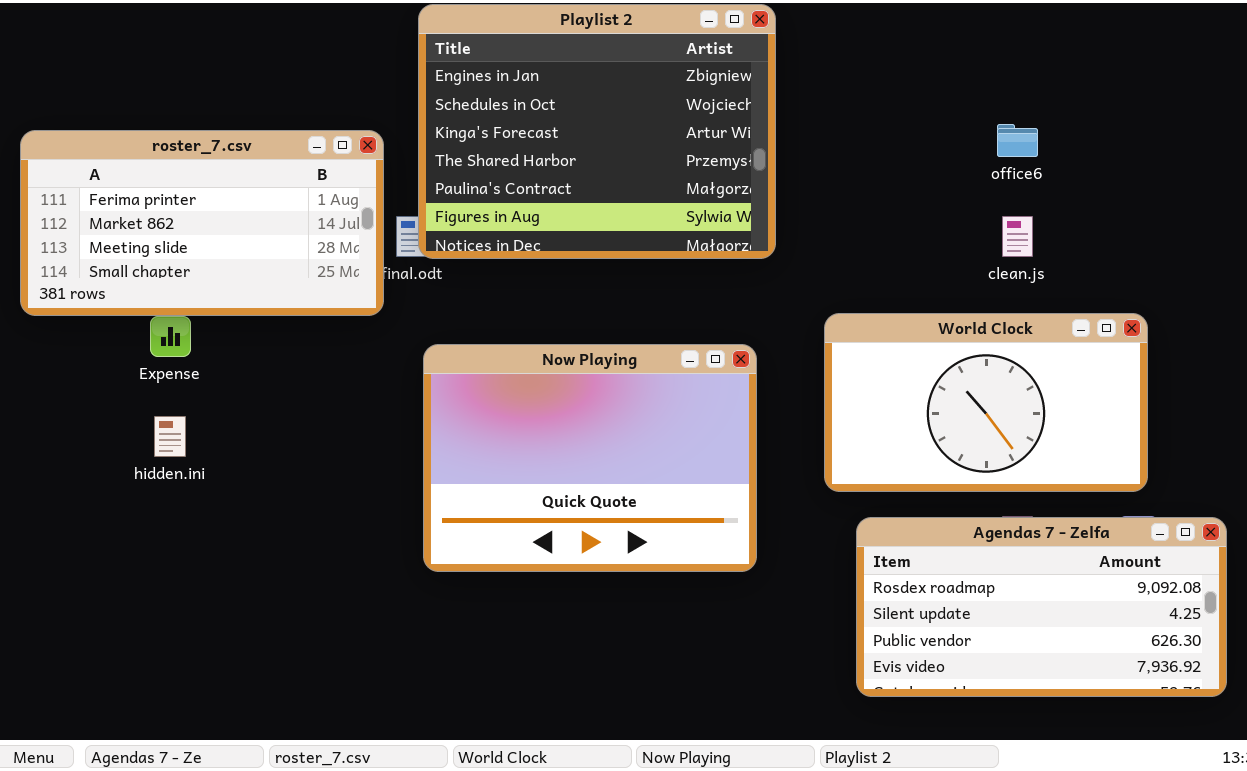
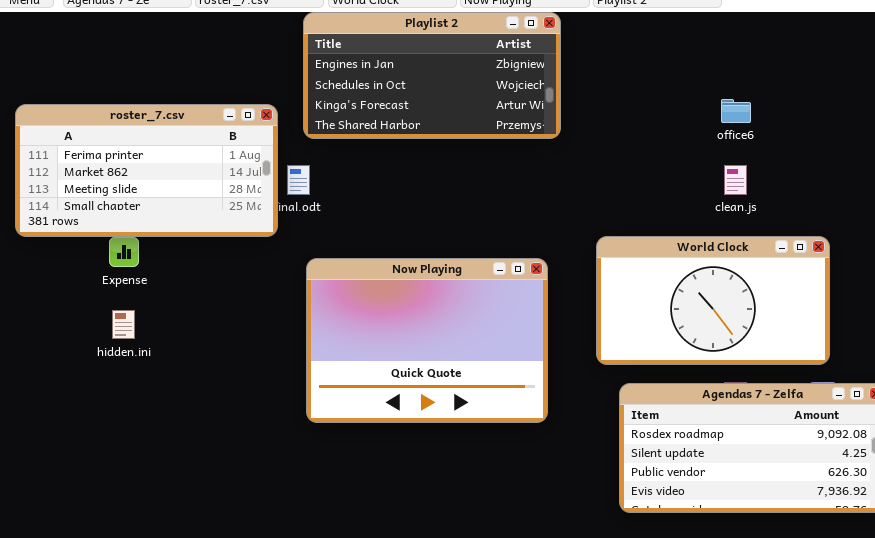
Playlist 2: [418,4,776,259] -> [303,12,561,139], resized

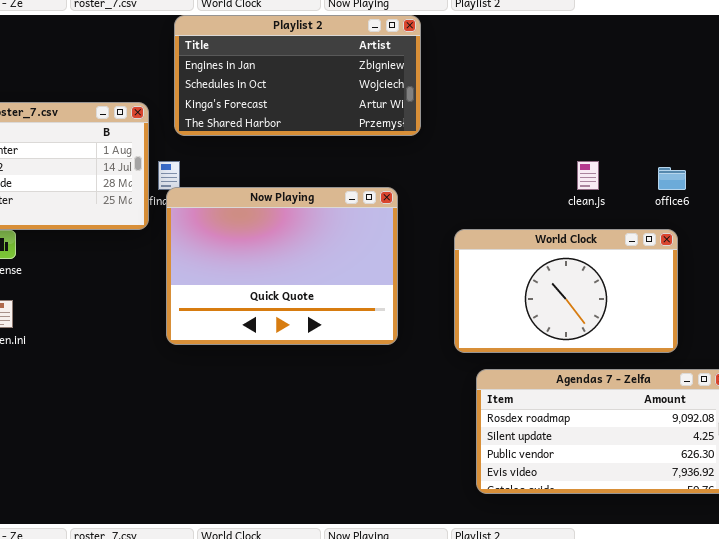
office6: [721,99,751,123] -> [658,167,686,190], moved
Now Playing: [306,258,548,423] -> [166,187,398,345], moved

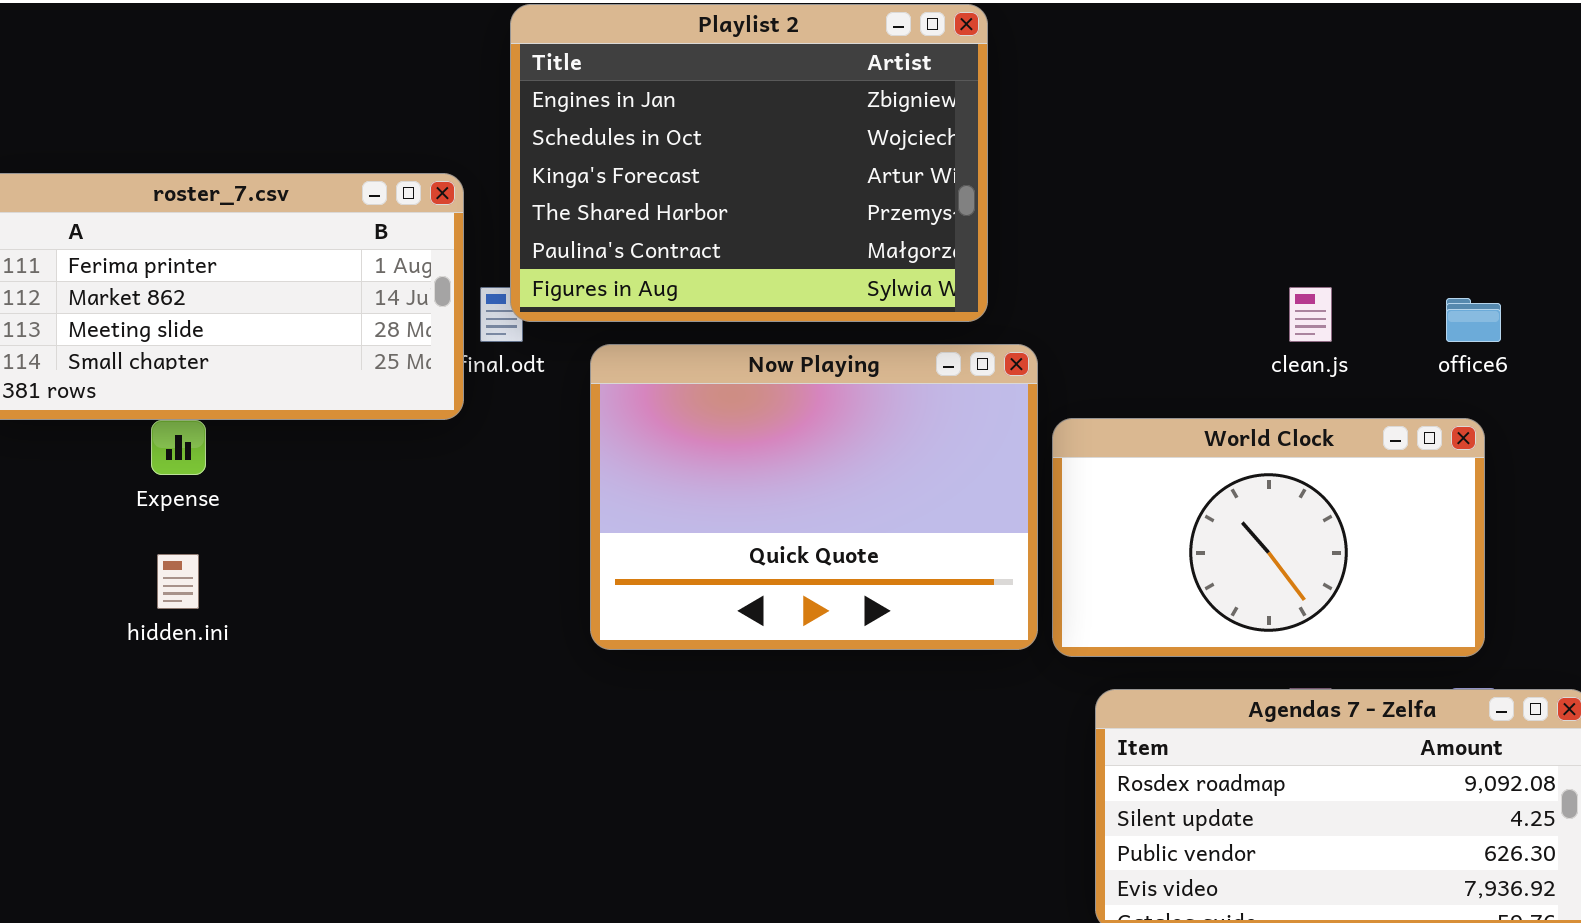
Playlist 2: [174,15,421,136] -> [510,4,988,322], resized
Now Playing: [166,187,398,345] -> [590,344,1038,650], moved

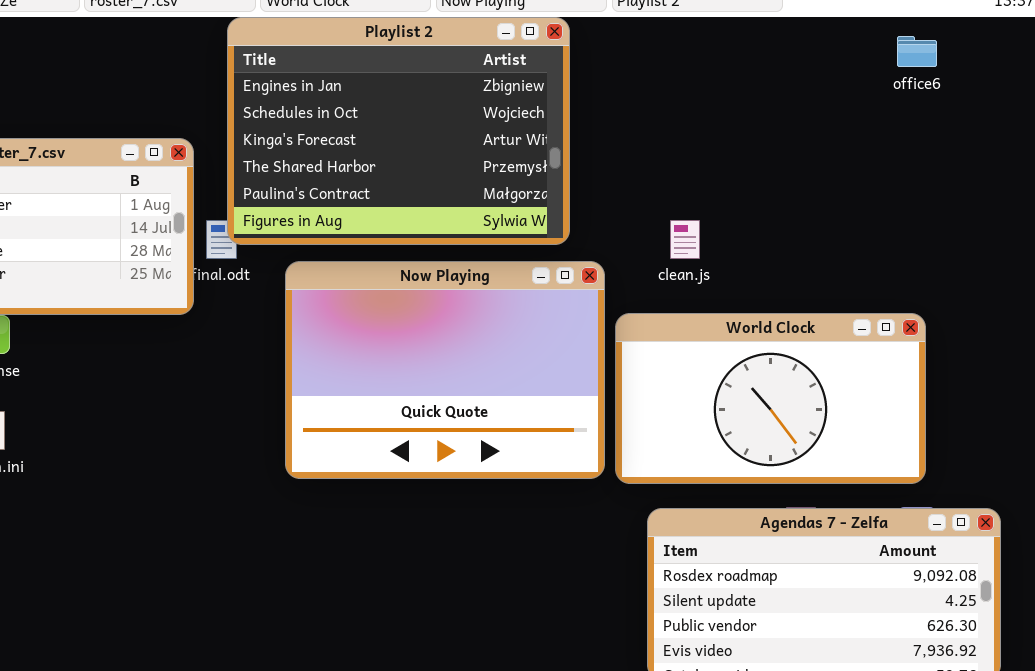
clean.js: [1289,287,1332,342] -> [670,220,700,259], moved
office6: [1446,298,1501,342] -> [897,36,937,67], moved

